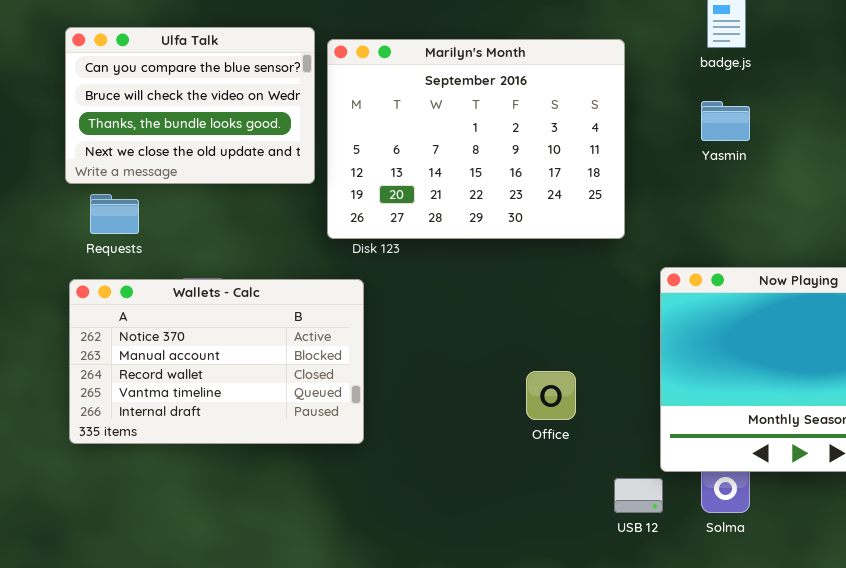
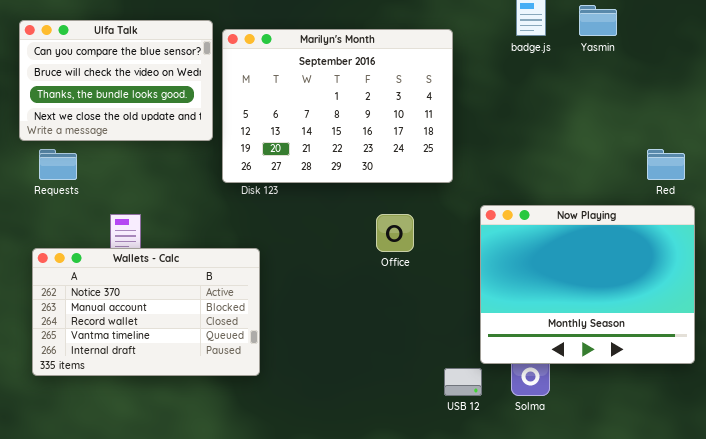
Yasmin: [701,101,750,141] -> [579,5,617,36], moved
Wallets - Calc: [69,279,364,444] -> [32,248,260,376], moved
Office: [526,371,576,420] -> [376,214,414,252], moved

